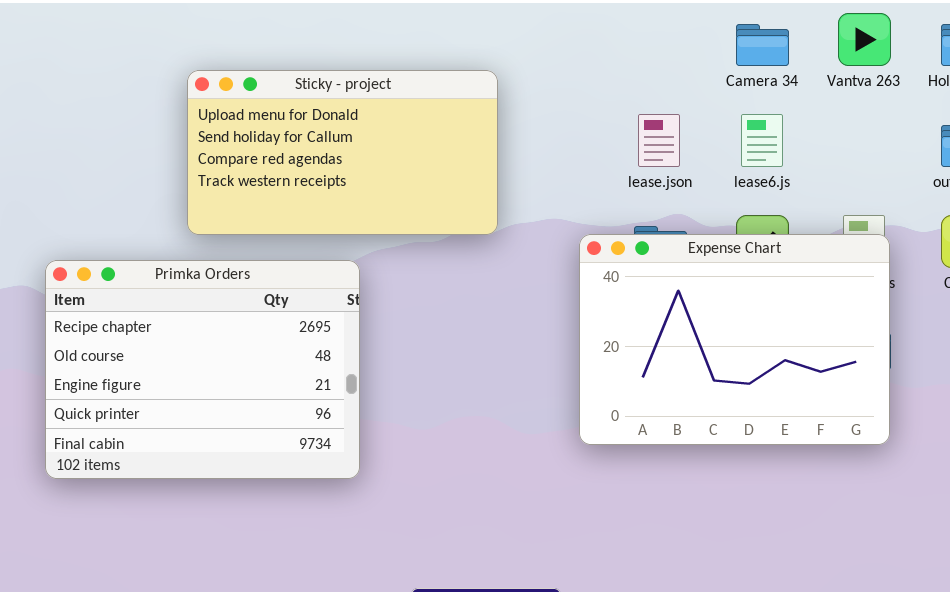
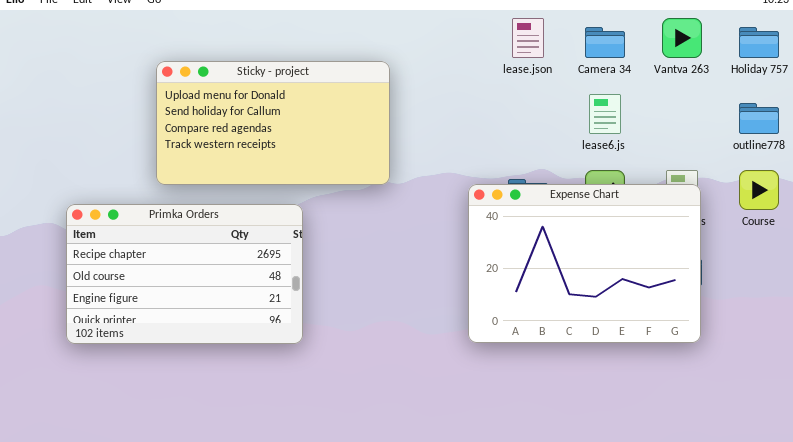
Sticky - project: [187,70,498,235] -> [156,61,390,185], moved
lease.json: [638,114,680,167] -> [512,18,544,58], moved
Primka Orders: [45,260,360,479] -> [66,204,303,344], resized

